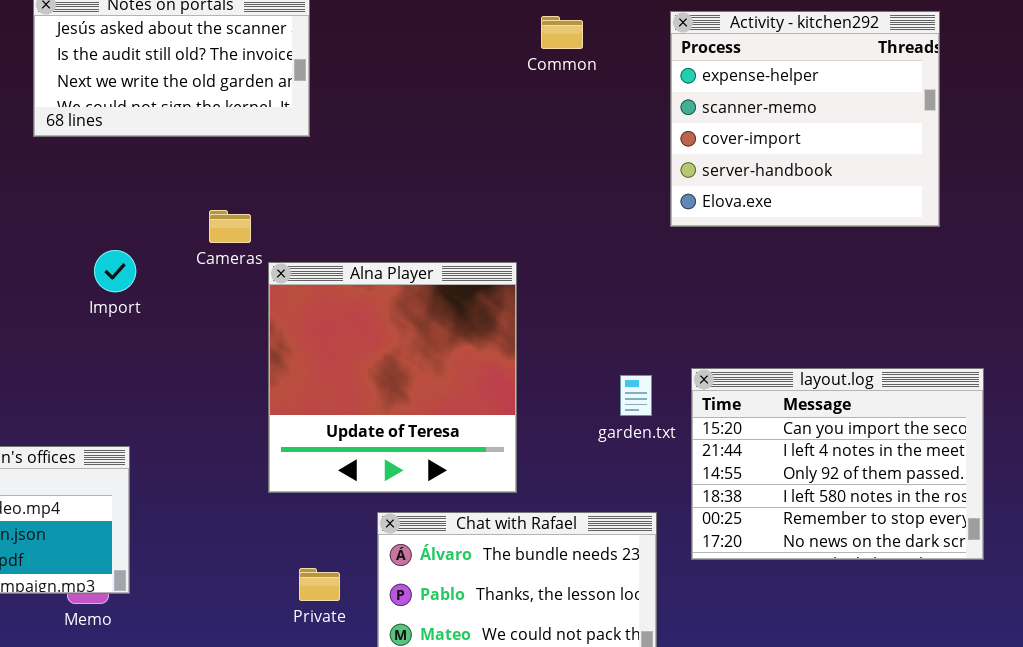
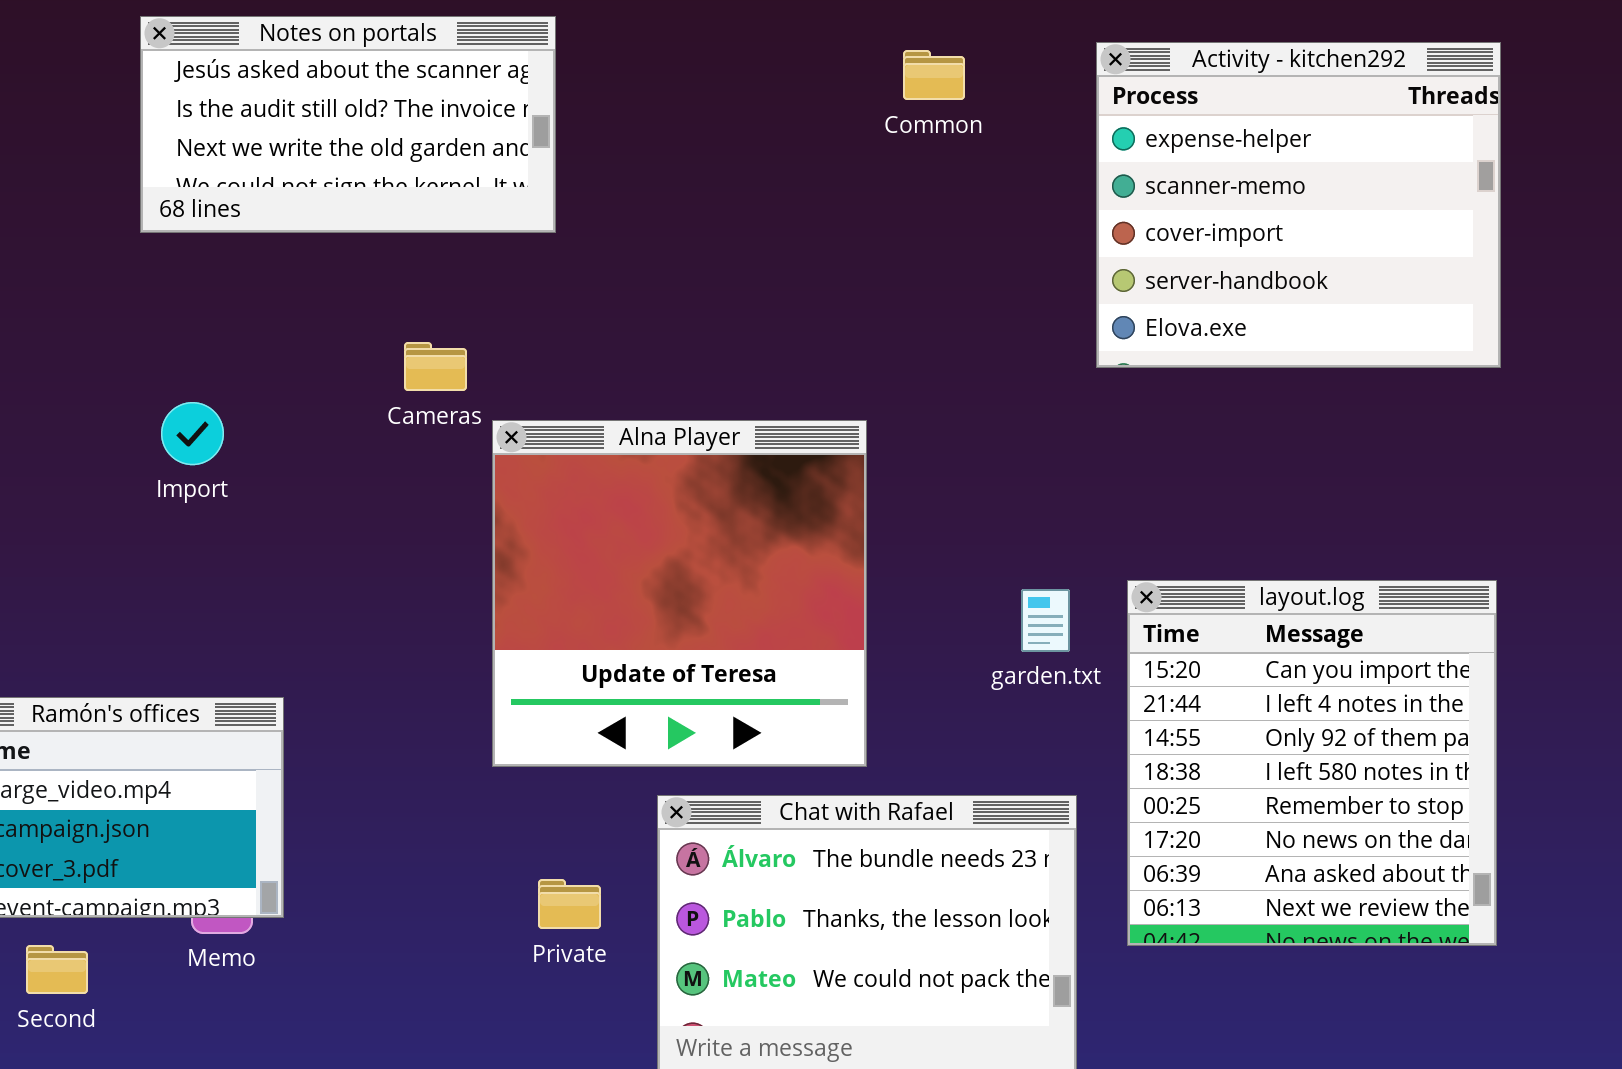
Import: [94,250,136,292] -> [161,402,224,465], moved
layout.log: [691,368,984,560] -> [1127,580,1497,946], resized

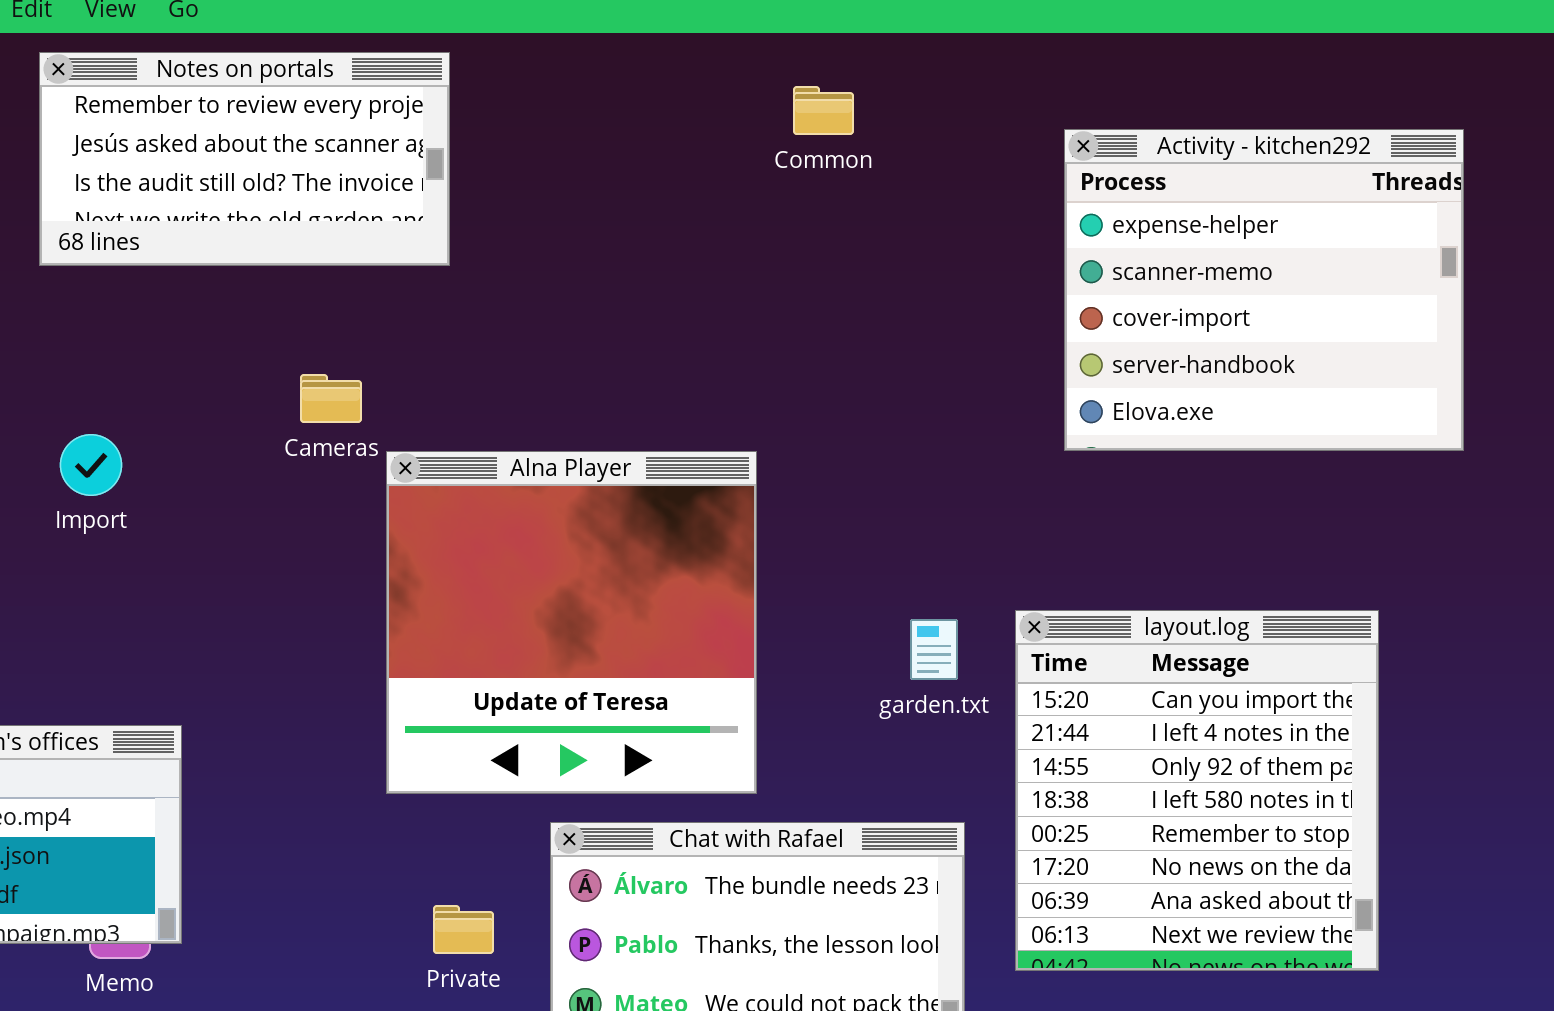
Notes on portals: [140,16,556,233] -> [39,52,450,266], scrolled up 1 row
Activity - kitchen292: [1096,42,1501,368] -> [1064,129,1464,451], moved

